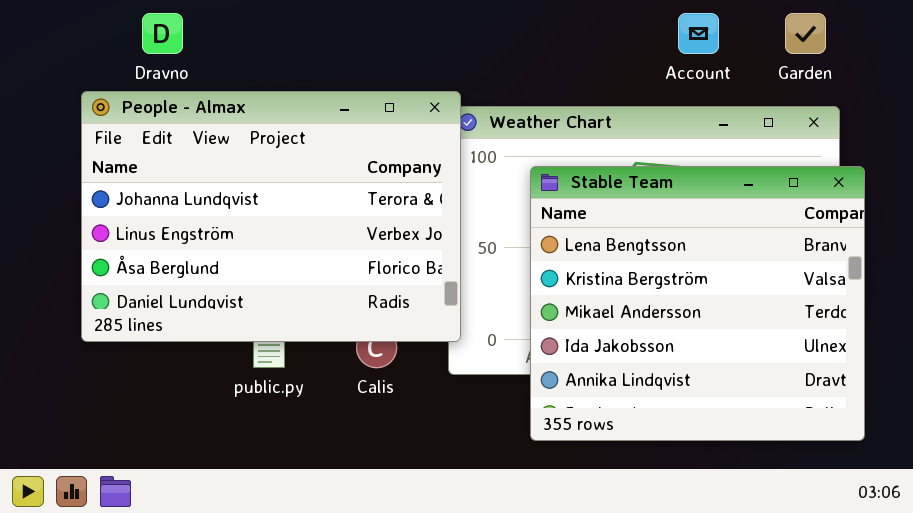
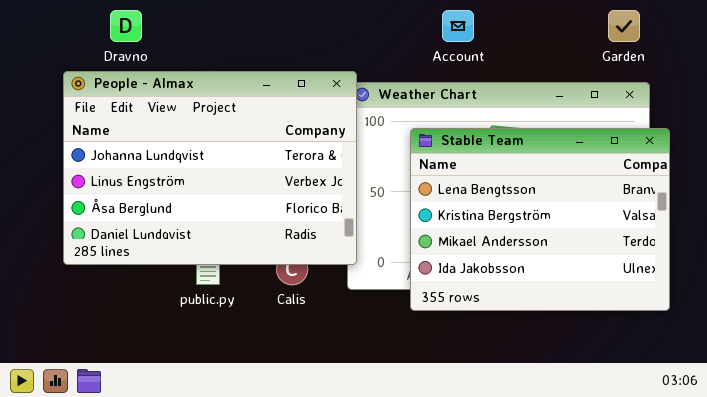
Account: [678,13,719,54] -> [442,10,474,42], moved
Stable Team: [530,166,865,441] -> [410,128,670,311], resized

